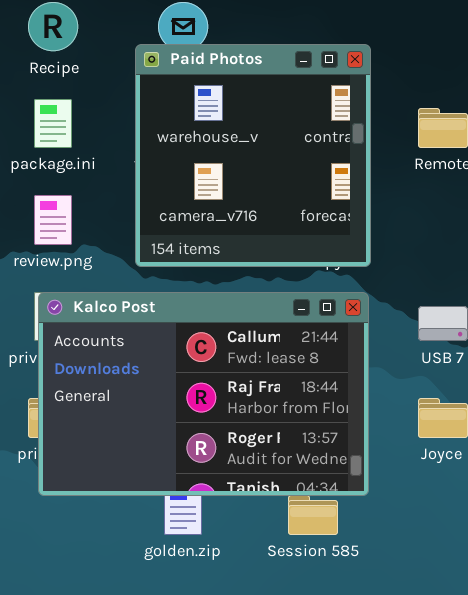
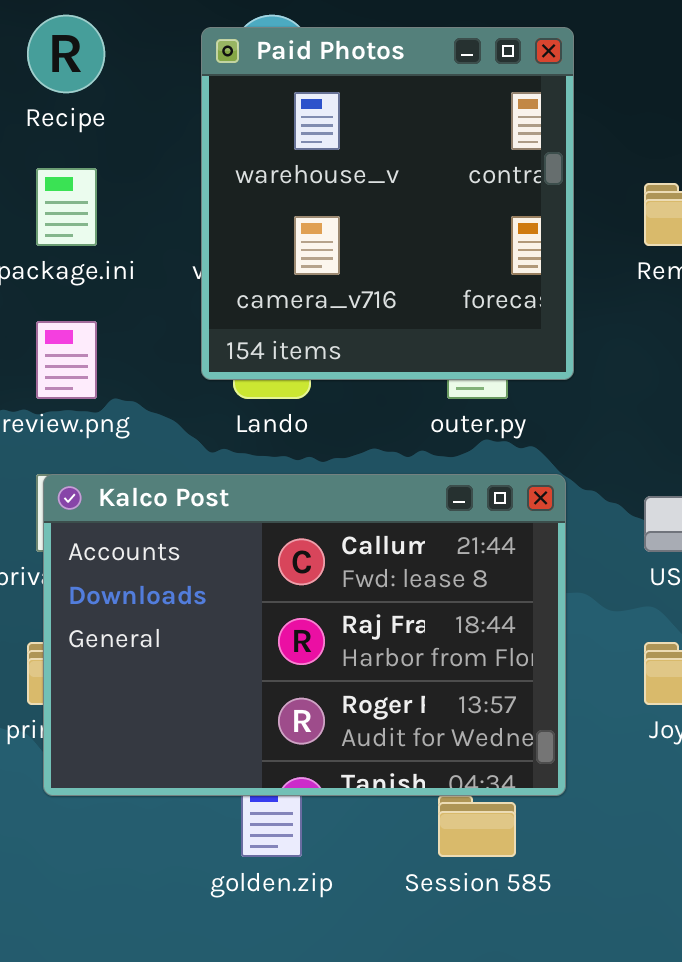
Paid Photos: [135,44,371,267] -> [201,27,574,380], moved

